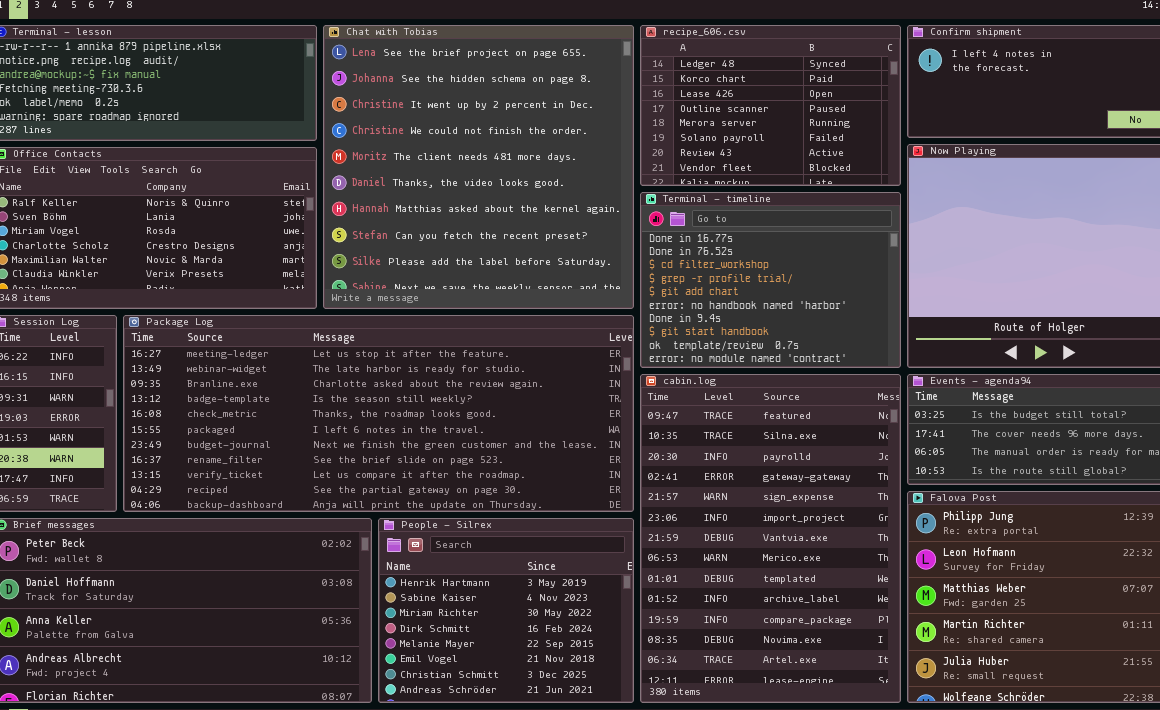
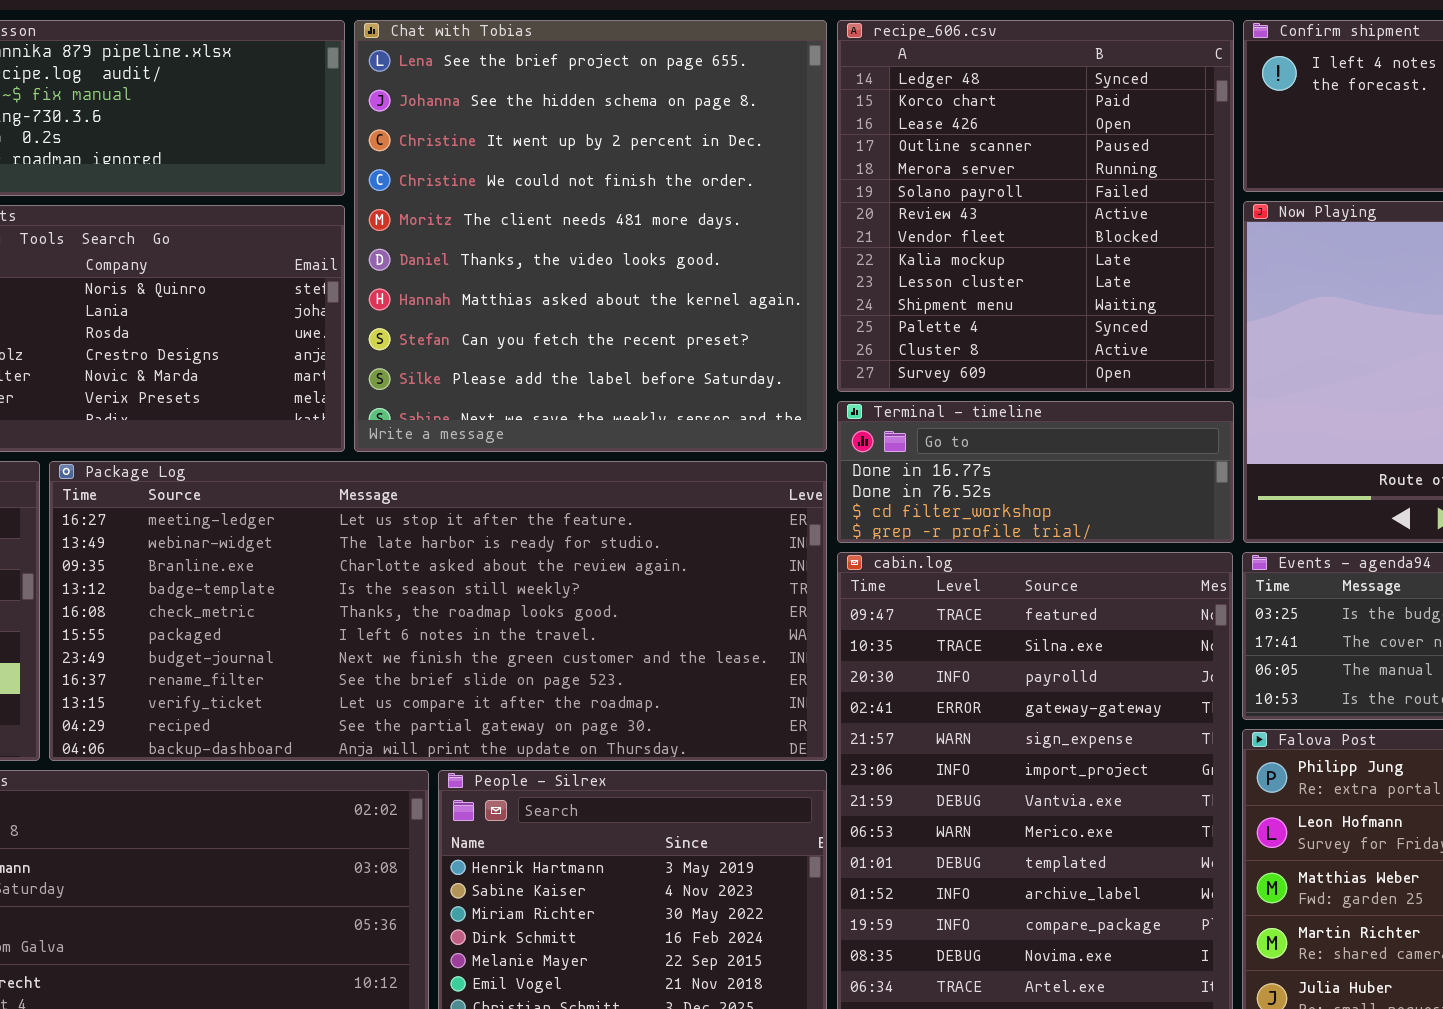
recipe_606.csv: [640,25,901,186] -> [837,20,1234,392], resized
Terminal - timeline: [640,192,901,368] -> [837,401,1234,543], resized

